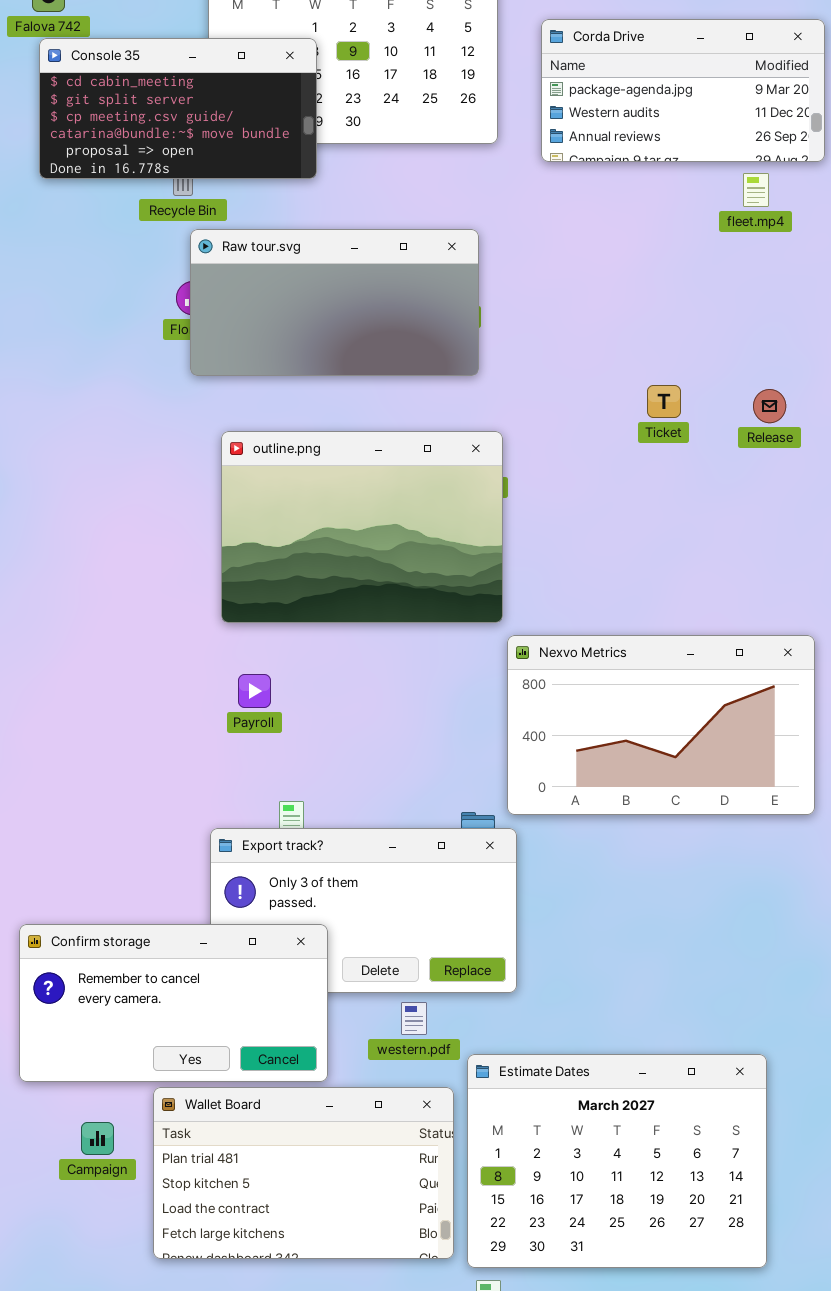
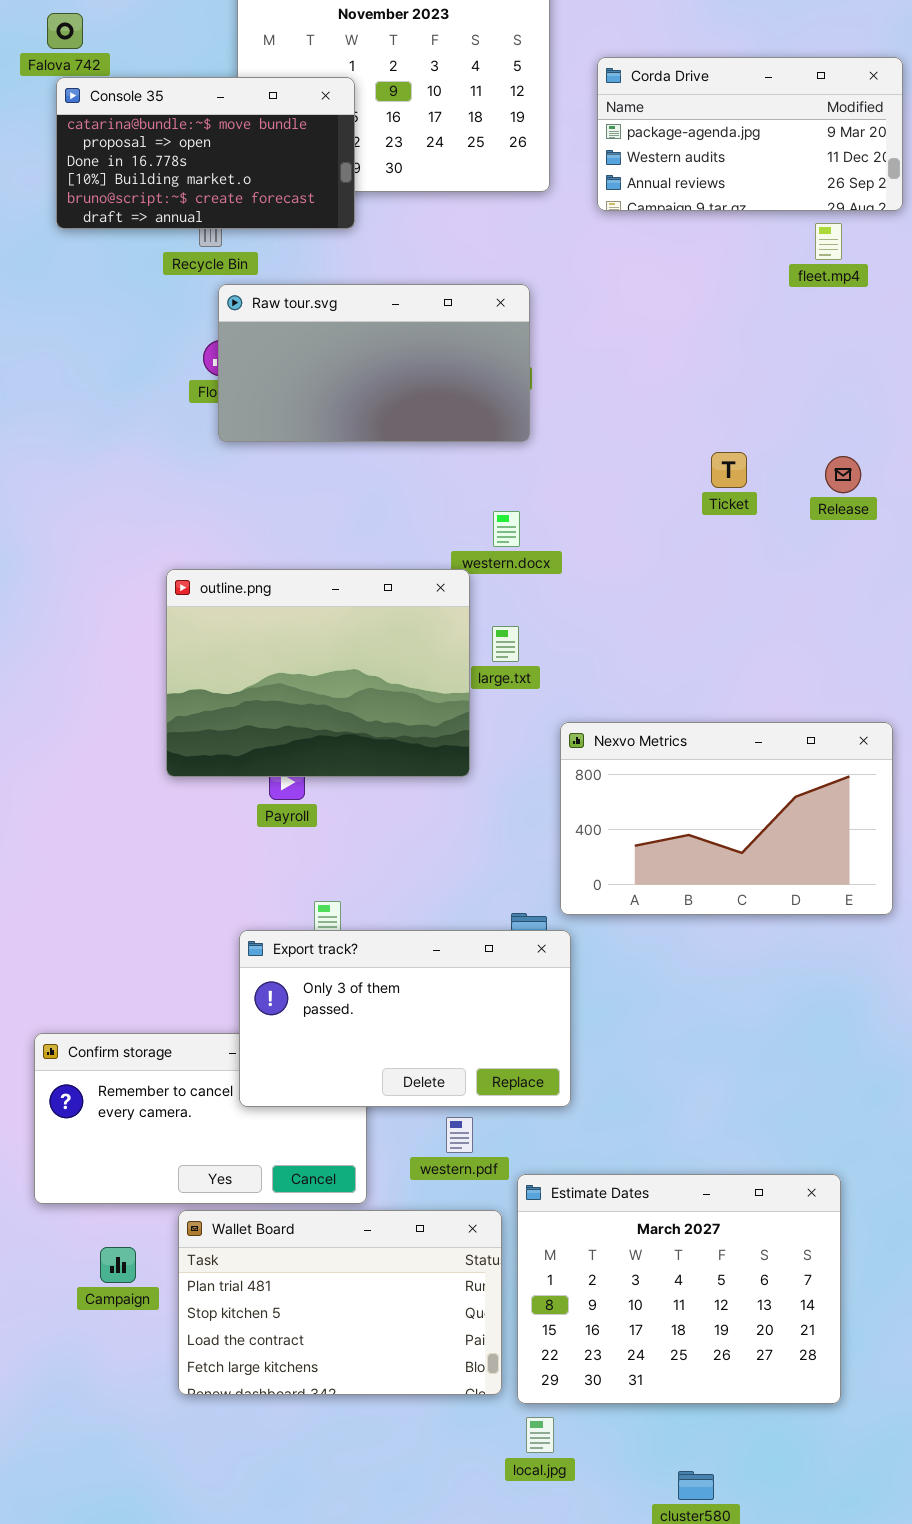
Console 35: [39,38,317,179] -> [56,77,355,229], scrolled down 3 rows
outline.png: [221,431,503,623] -> [166,569,470,777], moved
Export track?: [210,828,517,993] -> [239,930,571,1107], raised

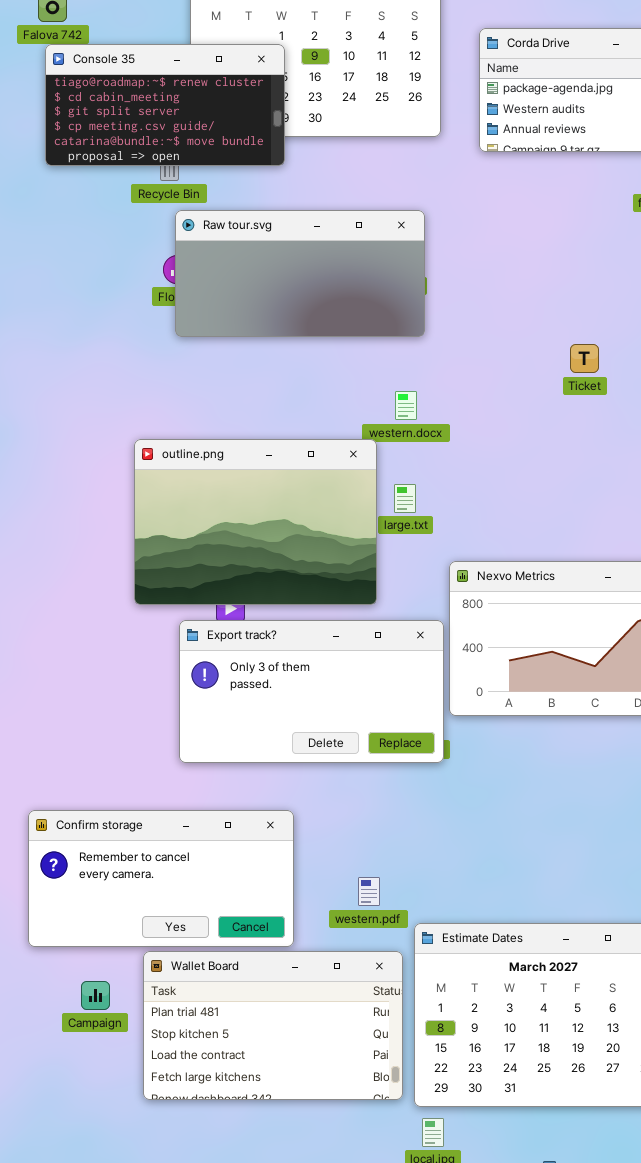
Console 35: [56,77,355,229] -> [45,44,285,166], scrolled up 4 rows
Export track?: [239,930,571,1107] -> [179,620,444,763], moved

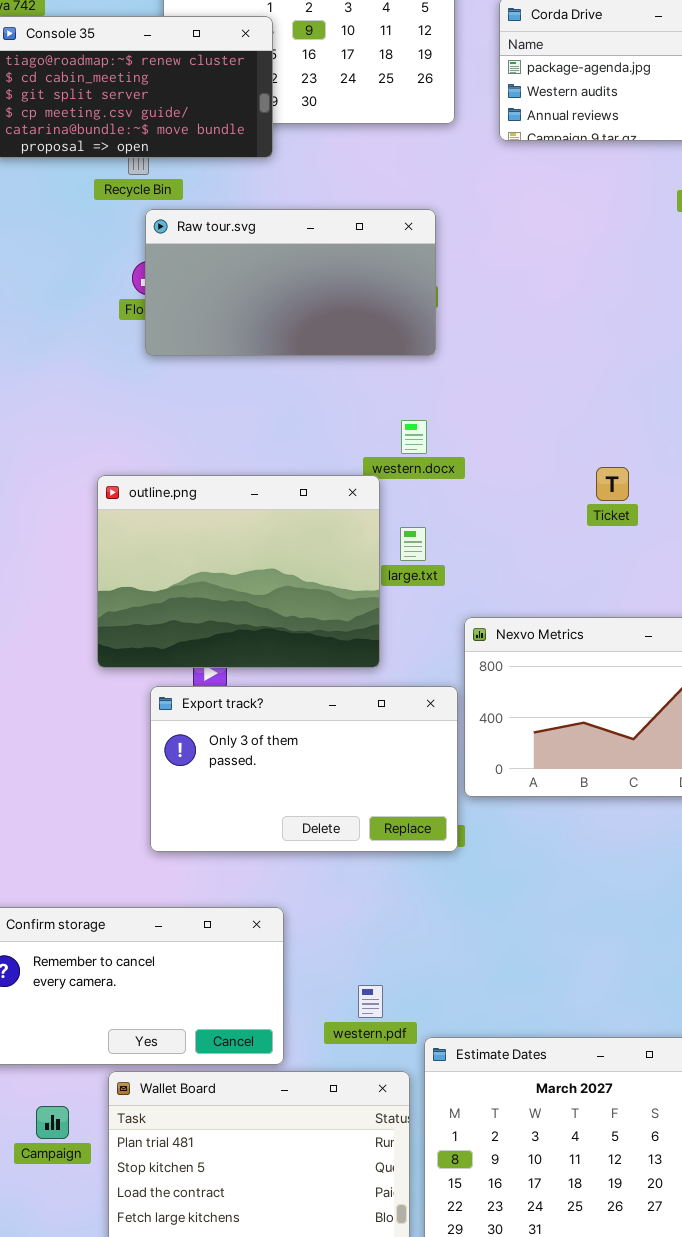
Ticket: [570,344,599,373] -> [596,467,629,501], moved

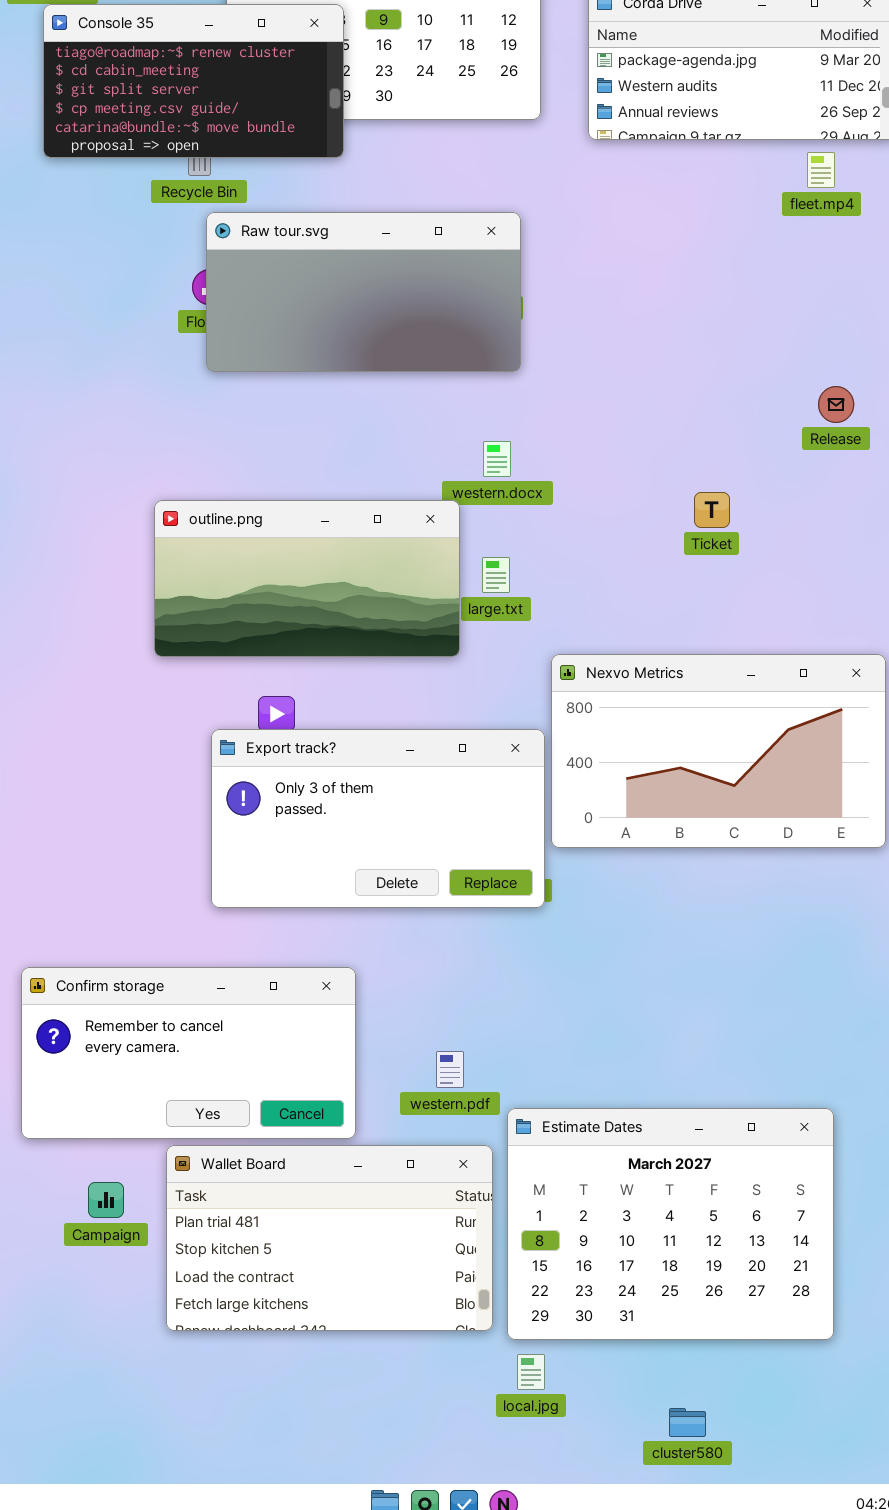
outline.png: [97,475,380,668] -> [154,500,460,657], resized

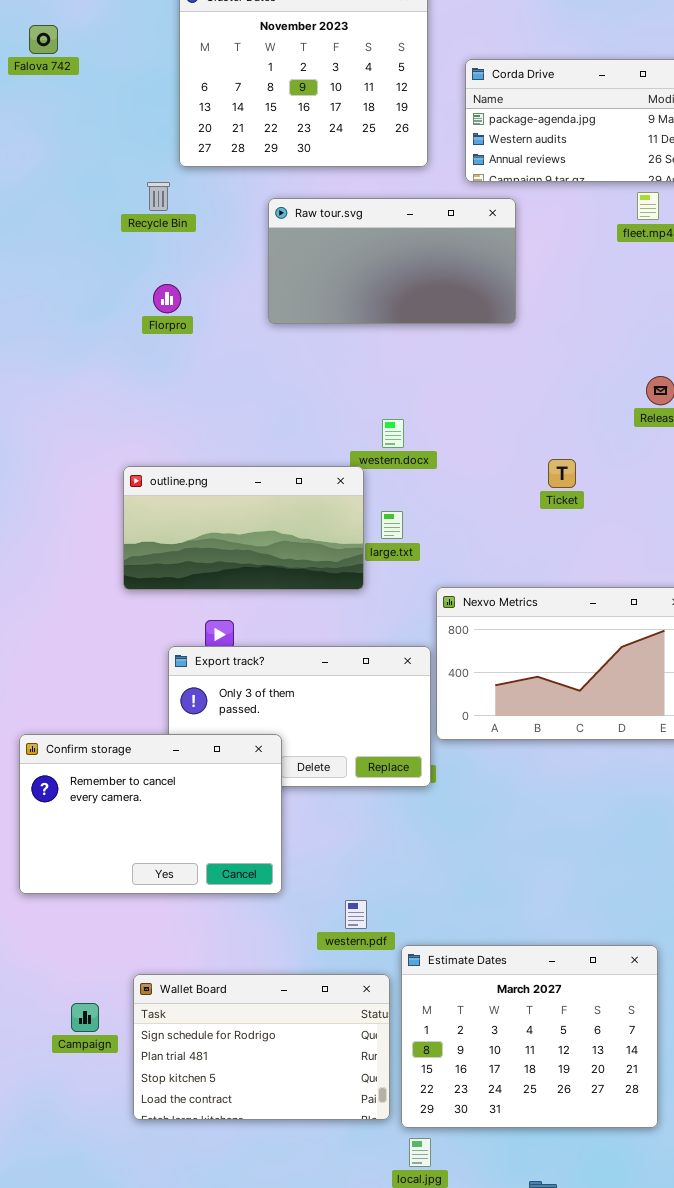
Console 35: [43,4,344,158] -> none, closed
Raw tour.svg: [206,212,521,372] -> [268,198,516,324], moved
Confirm storage: [21,967,356,1139] -> [19,734,282,894], moved, resized
Wallet Board: [166,1145,493,1331] -> [133,974,390,1120], scrolled up 1 row

